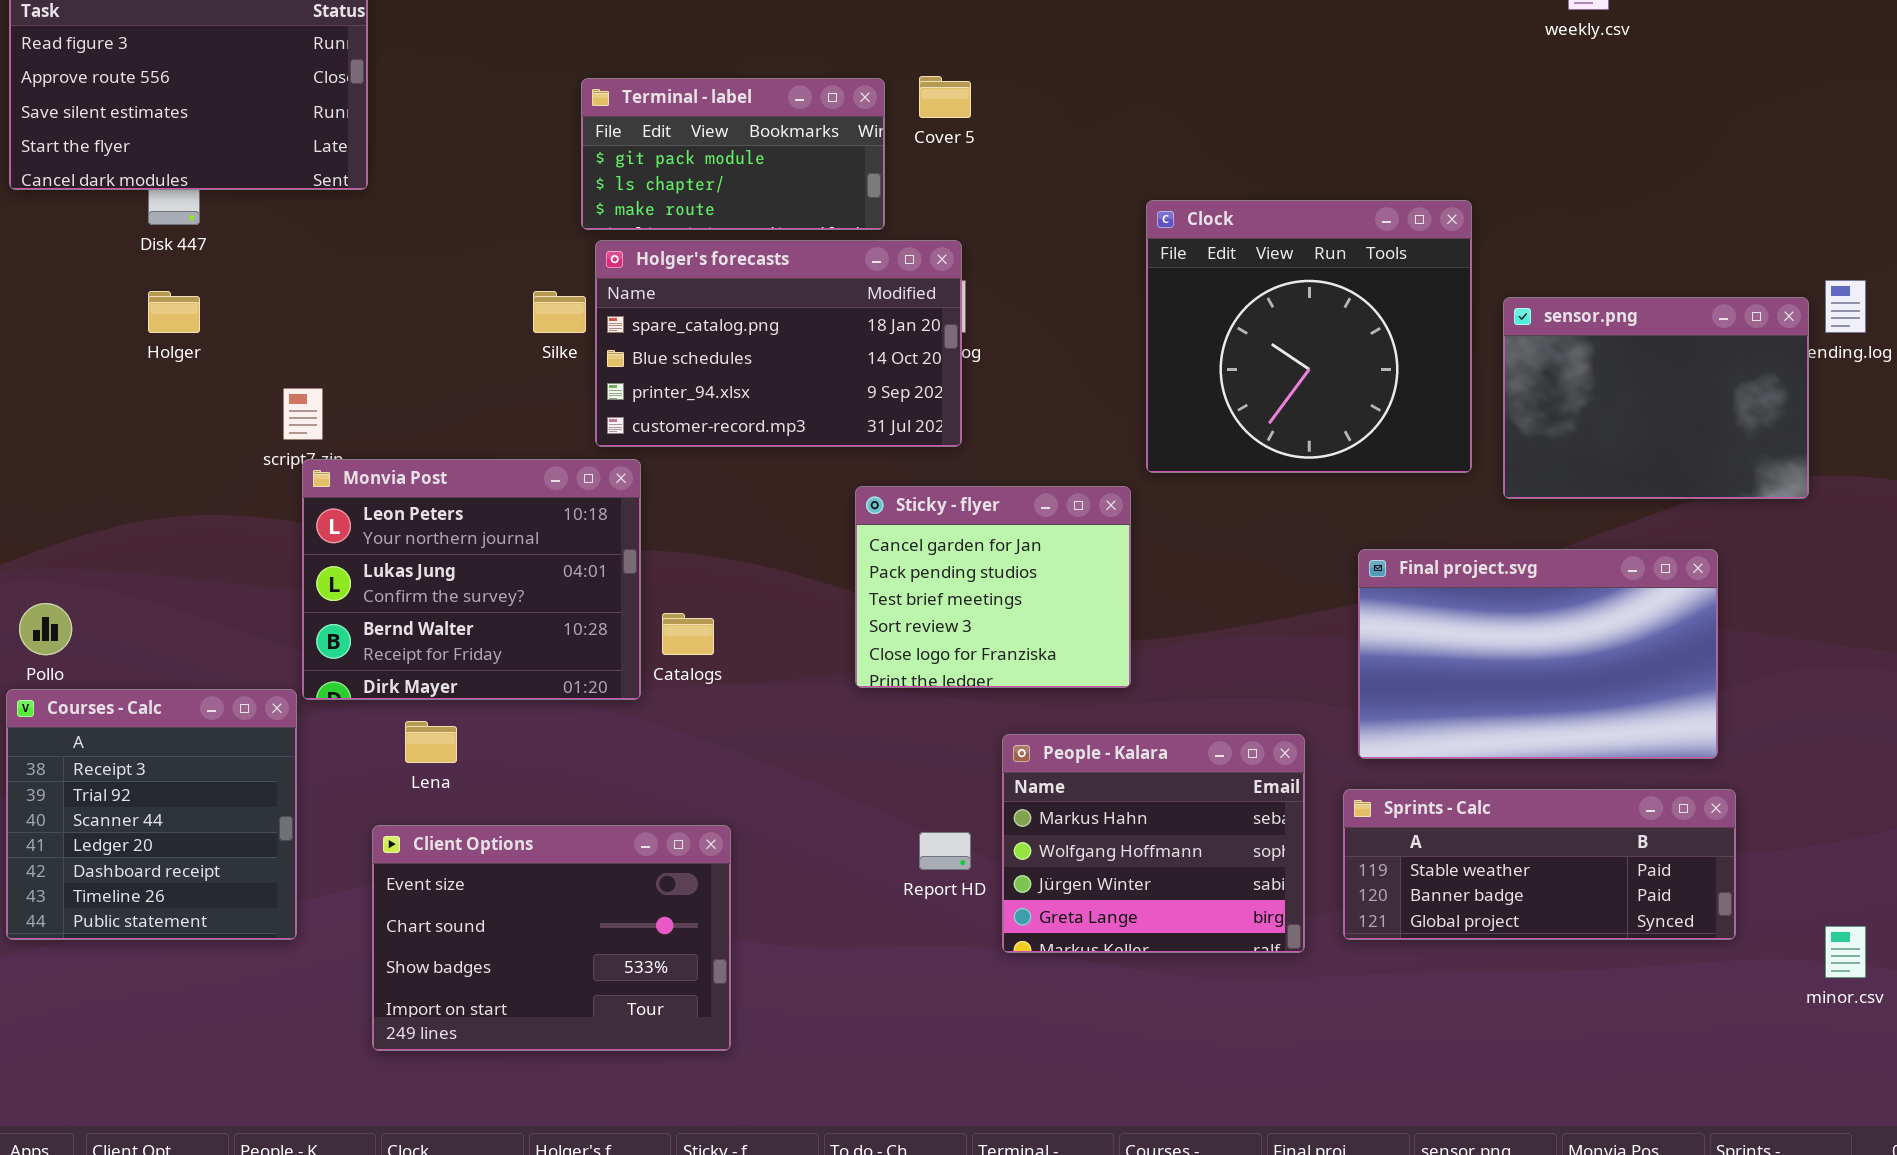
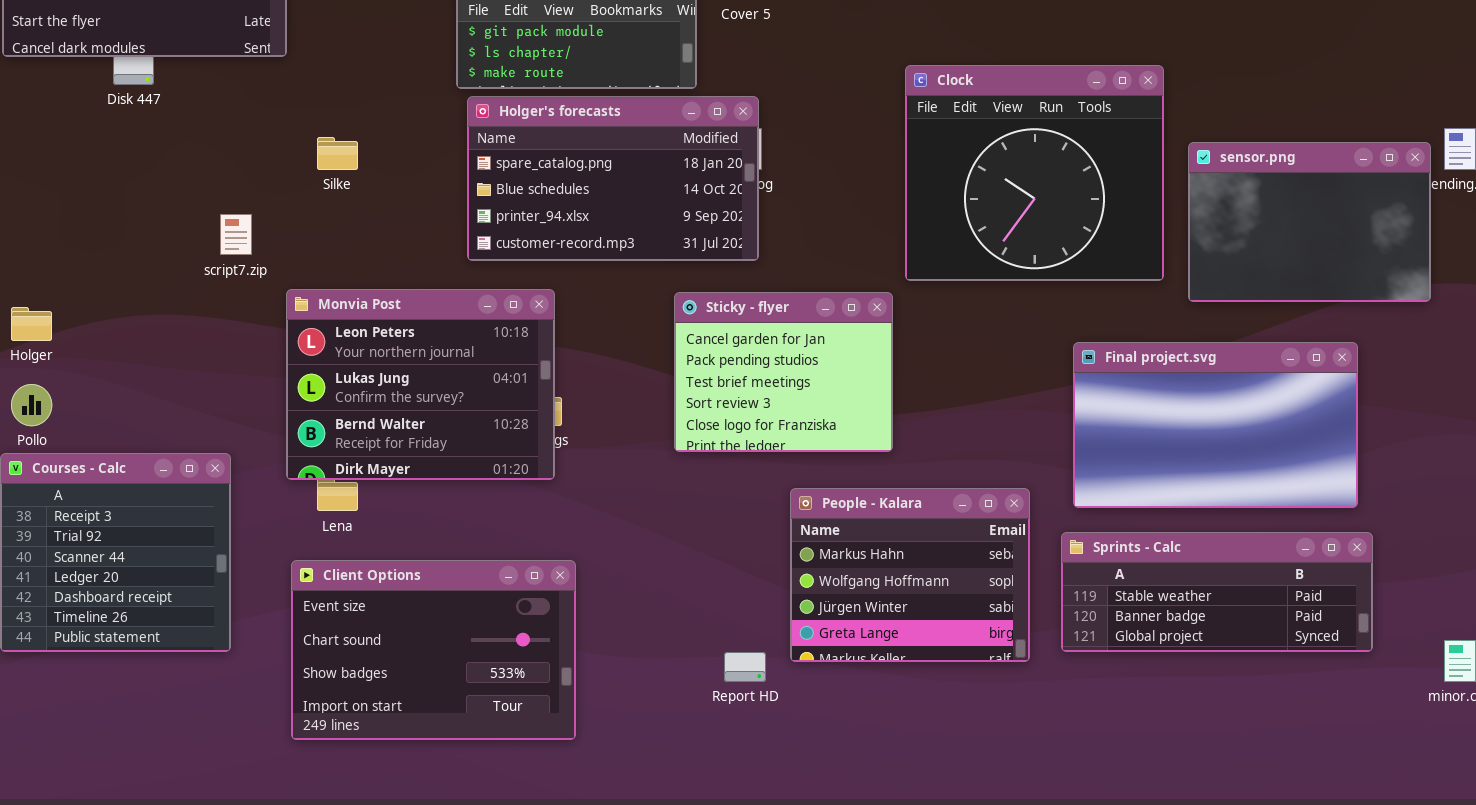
Holger: [148,291,200,333] -> [11,307,52,341], moved
Silke: [533,291,586,333] -> [317,137,358,170], moved
Monvia Post: [302,459,641,700] -> [286,289,555,480], moved
Report HD: [919,832,971,870] -> [724,652,766,682], moved

